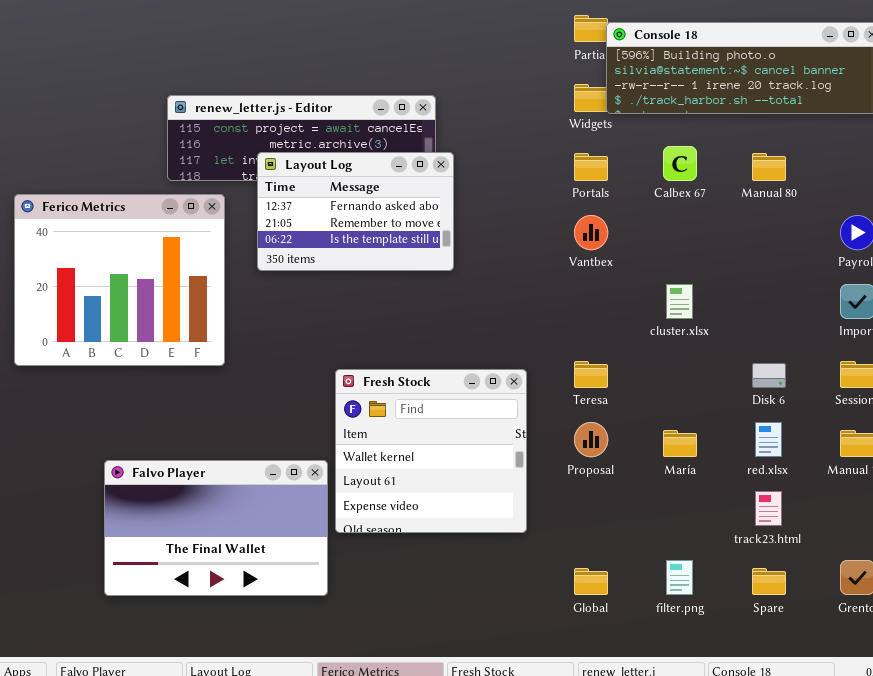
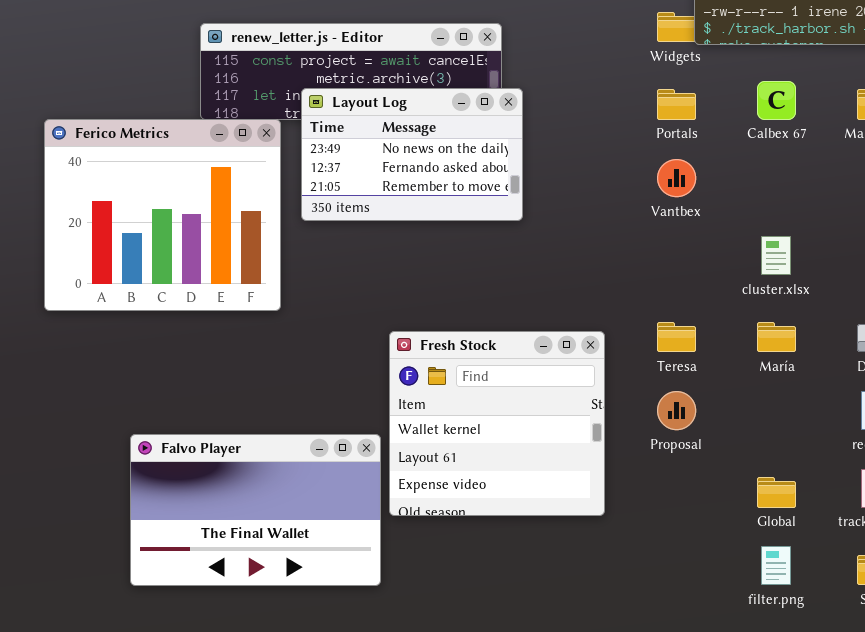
Layout Log: [257,152,454,271] -> [301,88,523,221], scrolled up 1 row
Ferico Metrics: [14,194,225,366] -> [44,119,281,311], moved
María: [663,430,697,457] -> [757,322,796,352], moved
Global: [574,568,608,595] -> [757,477,796,508], moved

